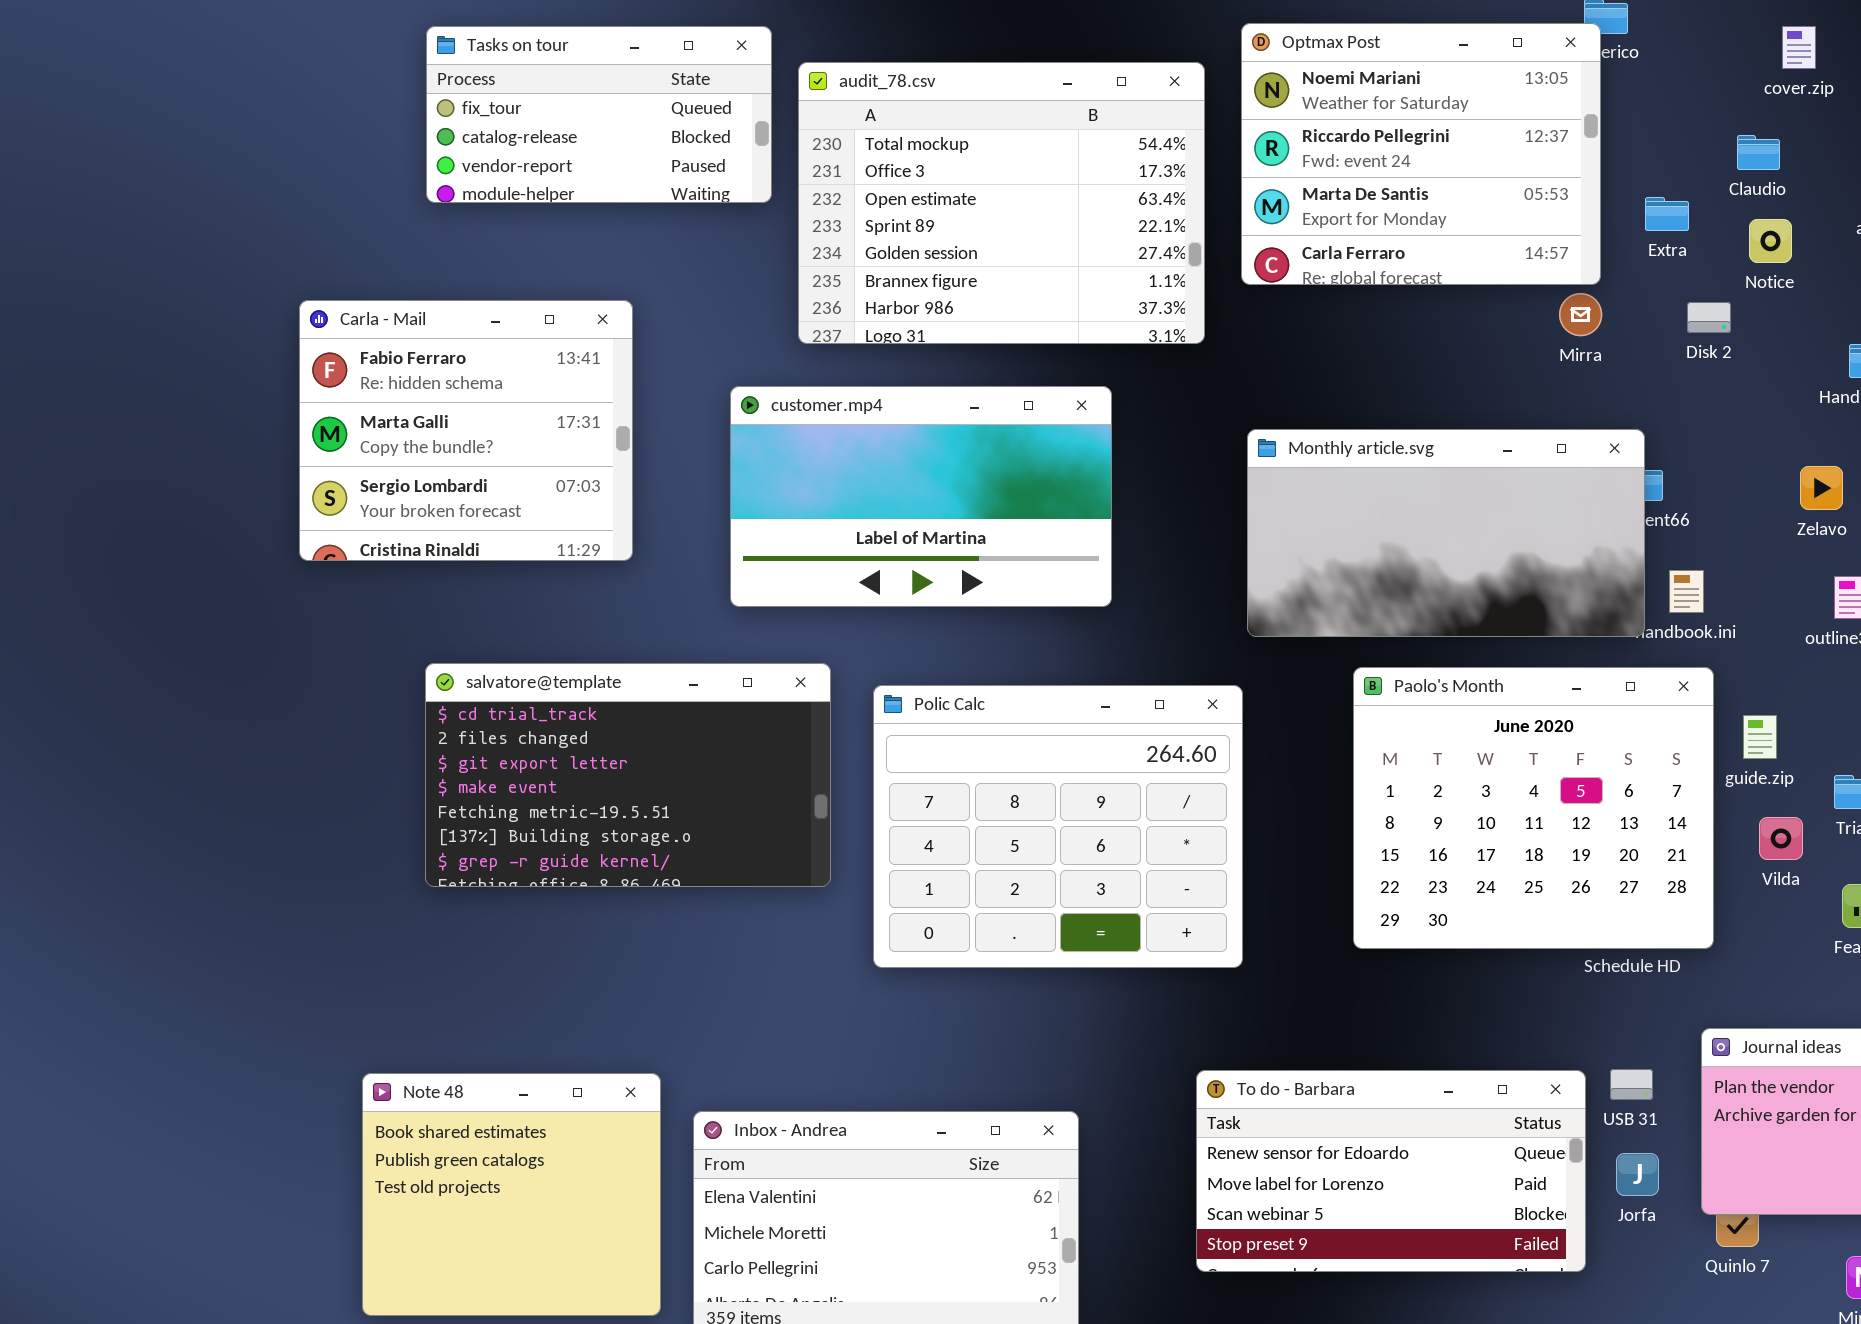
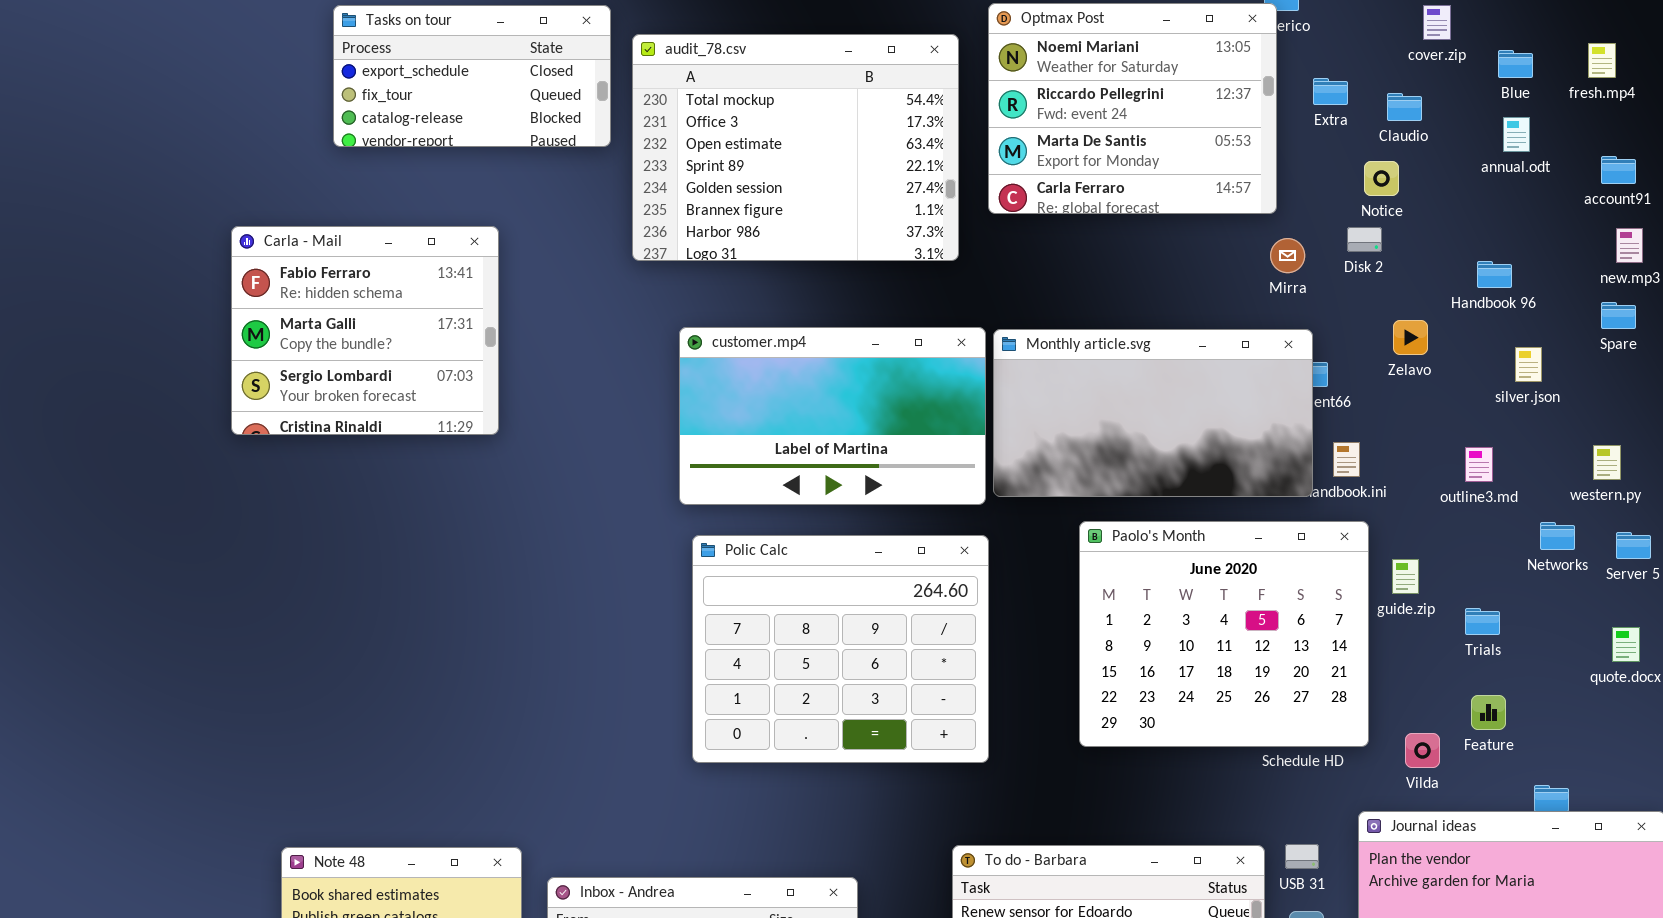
Tasks on tour: [426,26,772,203] -> [333,5,611,147], scrolled up 1 row
Extra: [1645,197,1689,231] -> [1313,78,1348,105], moved
Notice: [1749,219,1792,263] -> [1364,161,1399,196], moved
Mirra: [1559,293,1602,336] -> [1270,238,1305,273], moved
customer.mp4: [730,386,1112,607] -> [679,327,986,505], moved
Zelavo: [1800,466,1843,510] -> [1393,320,1428,355], moved
salvatore@template: [425,663,831,887] -> none, closed
Vilda: [1759,817,1803,860] -> [1405,733,1440,768], moved

